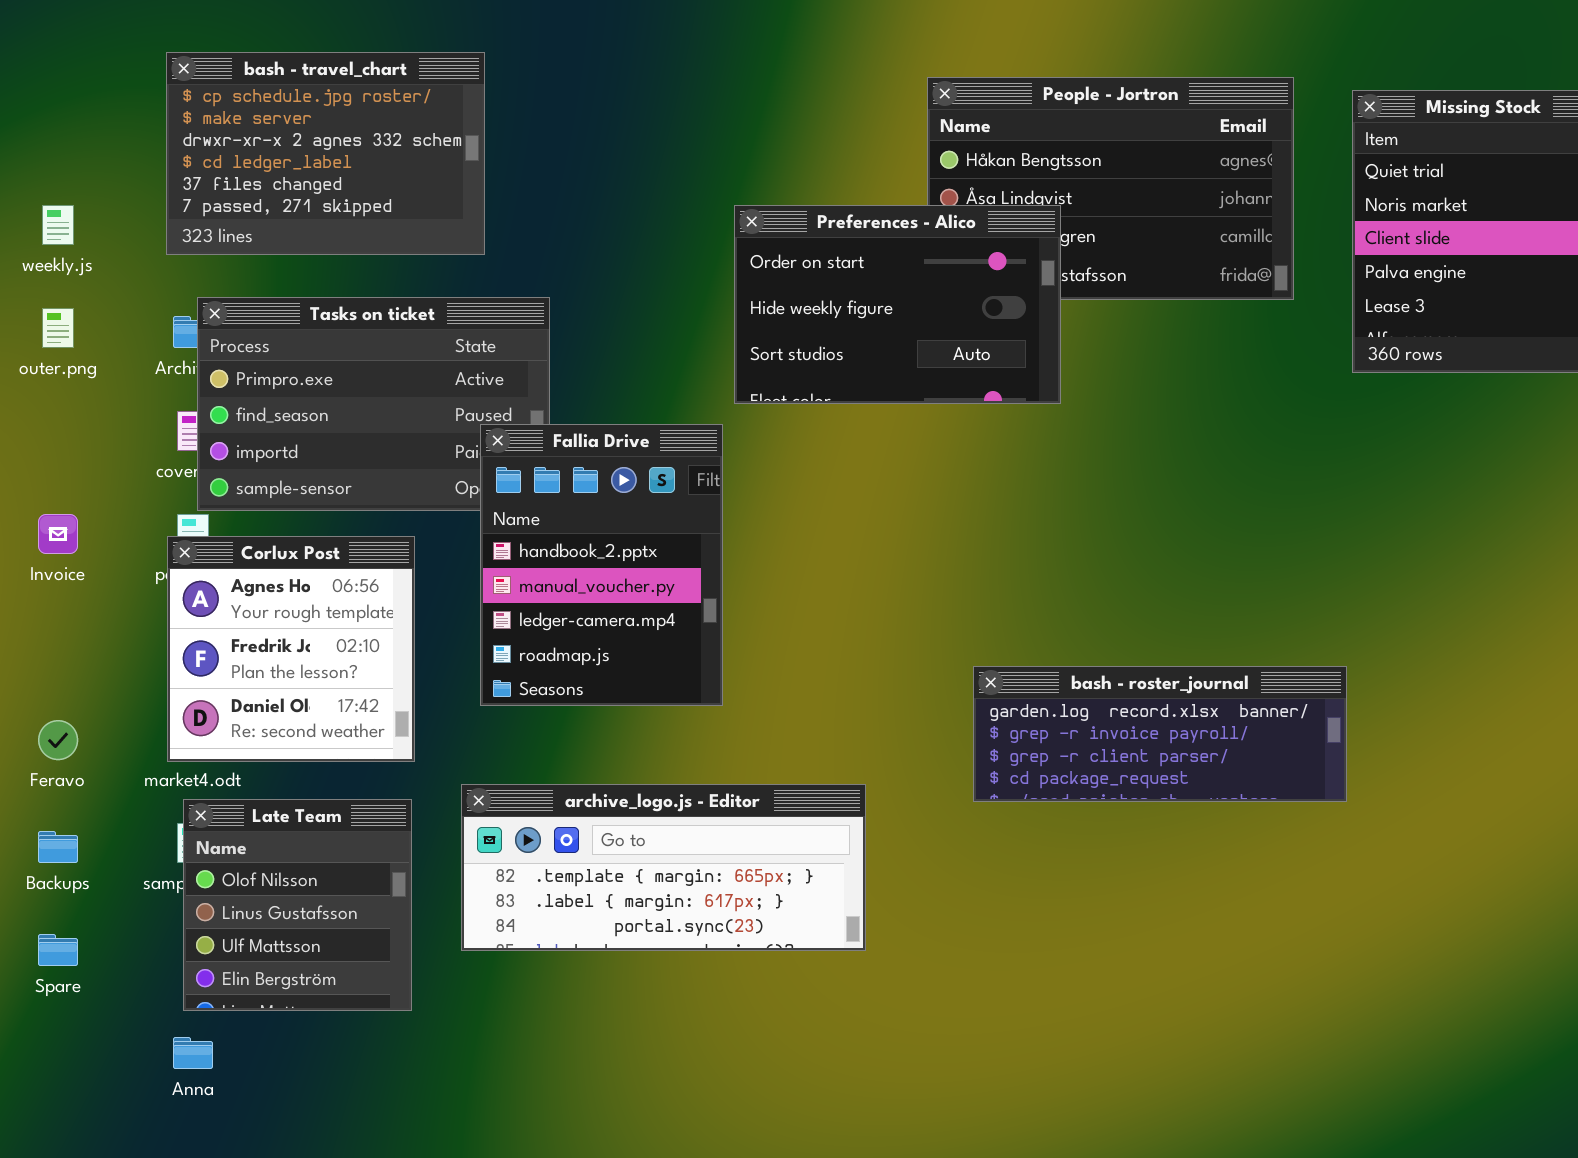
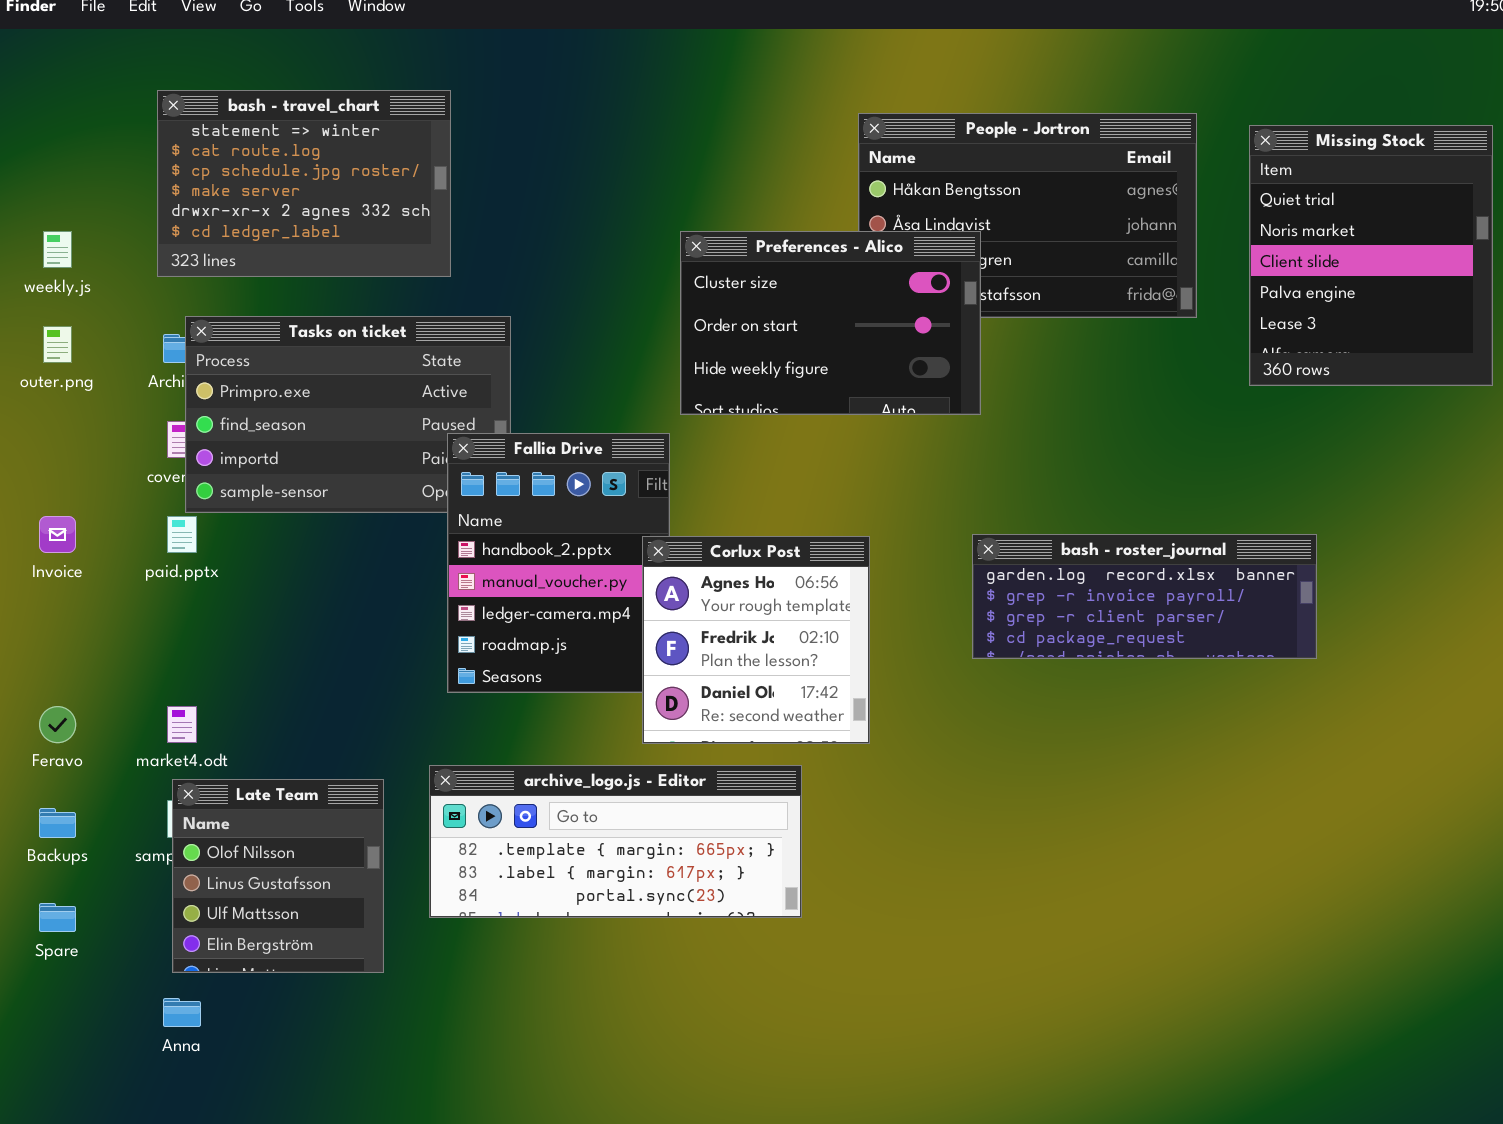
bash - travel_chart: [166,52,485,255] -> [157,90,451,277], scrolled up 2 rows
Preferences - Alico: [734,205,1061,404] -> [680,231,981,415], scrolled up 1 row
Corlux Post: [167,536,415,762] -> [642,536,870,744], moved
bash - roster_journal: [973,666,1347,802] -> [972,534,1317,659], moved

